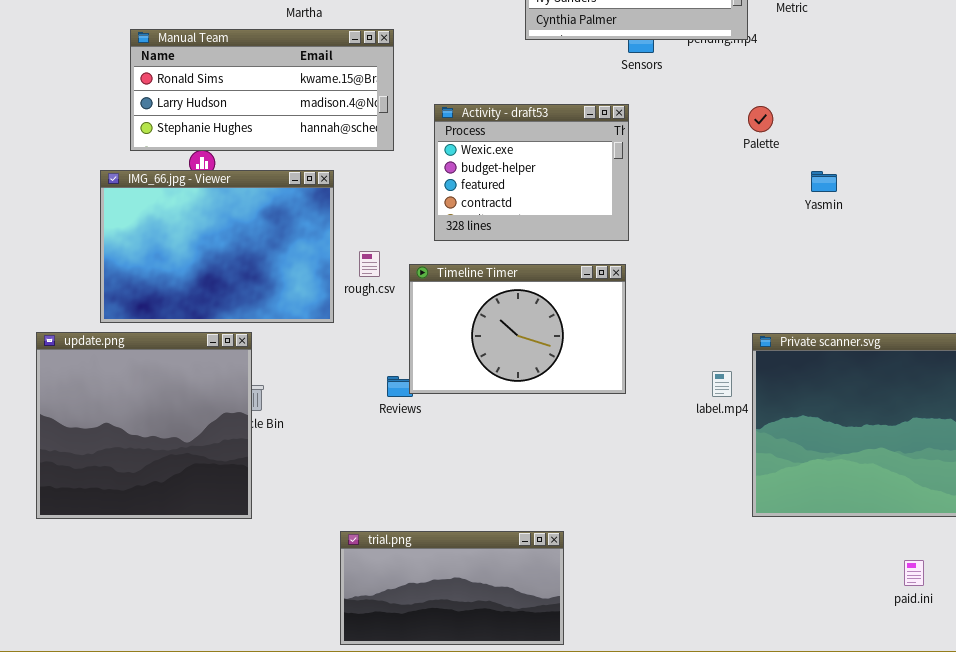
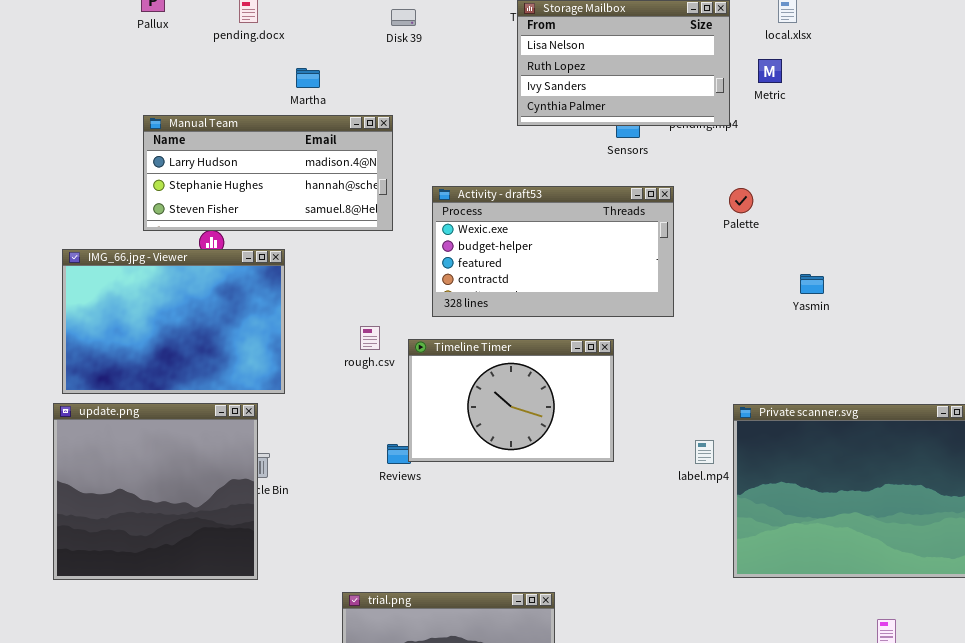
Manual Team: [130,29,394,151] -> [143,115,393,231], scrolled down 1 row
Activity - draft53: [434,104,629,241] -> [432,186,674,317], resized
IMG_66.jpg - Viewer: [100,170,334,323] -> [62,249,285,394], moved
Yasmin: [811,171,837,192] -> [800,274,824,294], moved

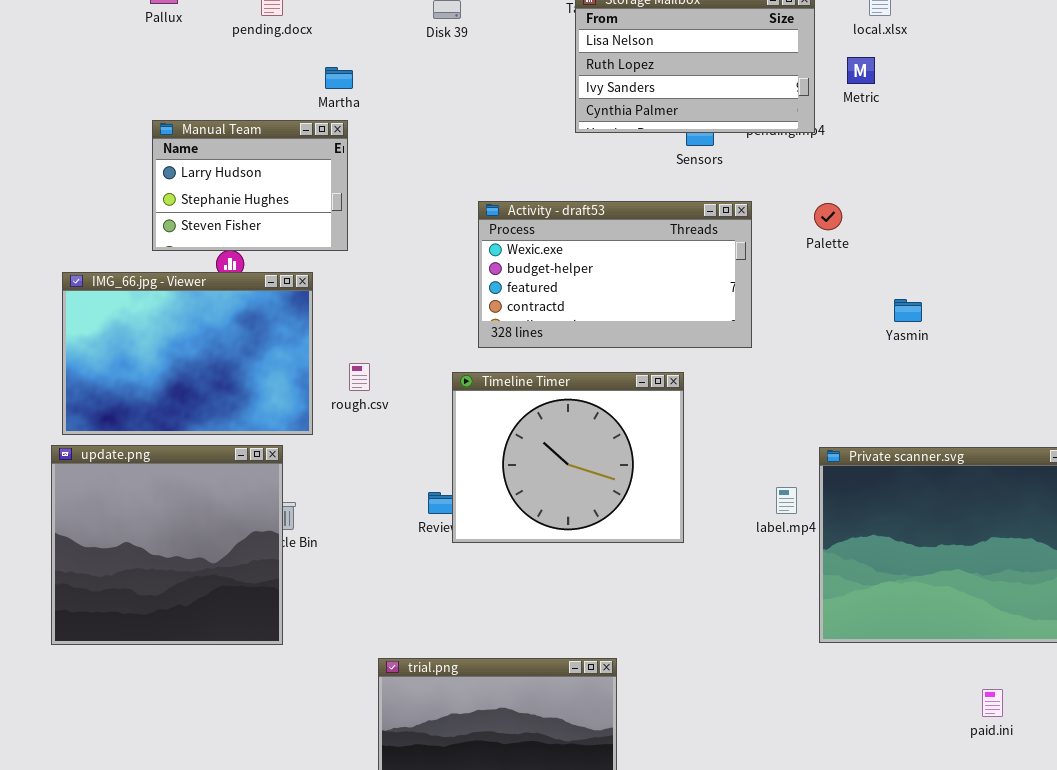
Manual Team: [143,115,393,231] -> [152,120,348,251], resized
rough.csv: [360,326,380,350] -> [349,363,370,391], moved
Timeline Timer: [408,339,614,462] -> [452,372,684,543], resized

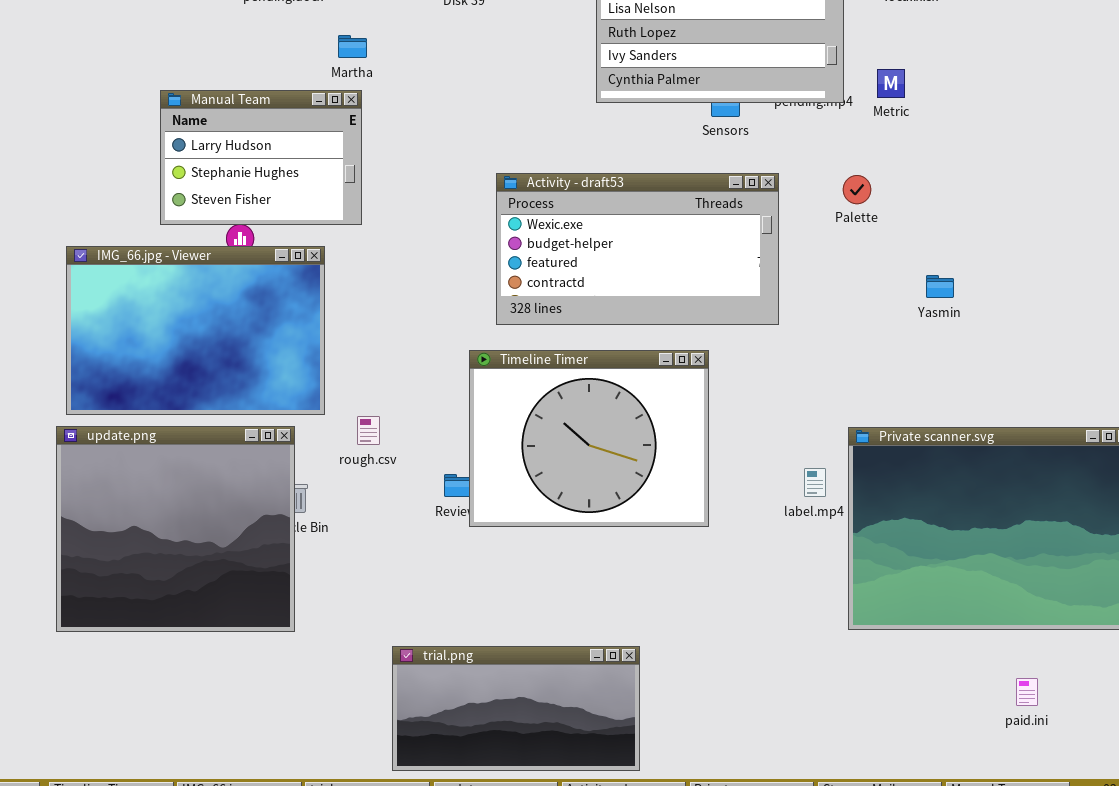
Metric: [847,57,875,84] -> [877,69,905,98], moved
rough.csv: [349,363,370,391] -> [357,416,380,445], moved

